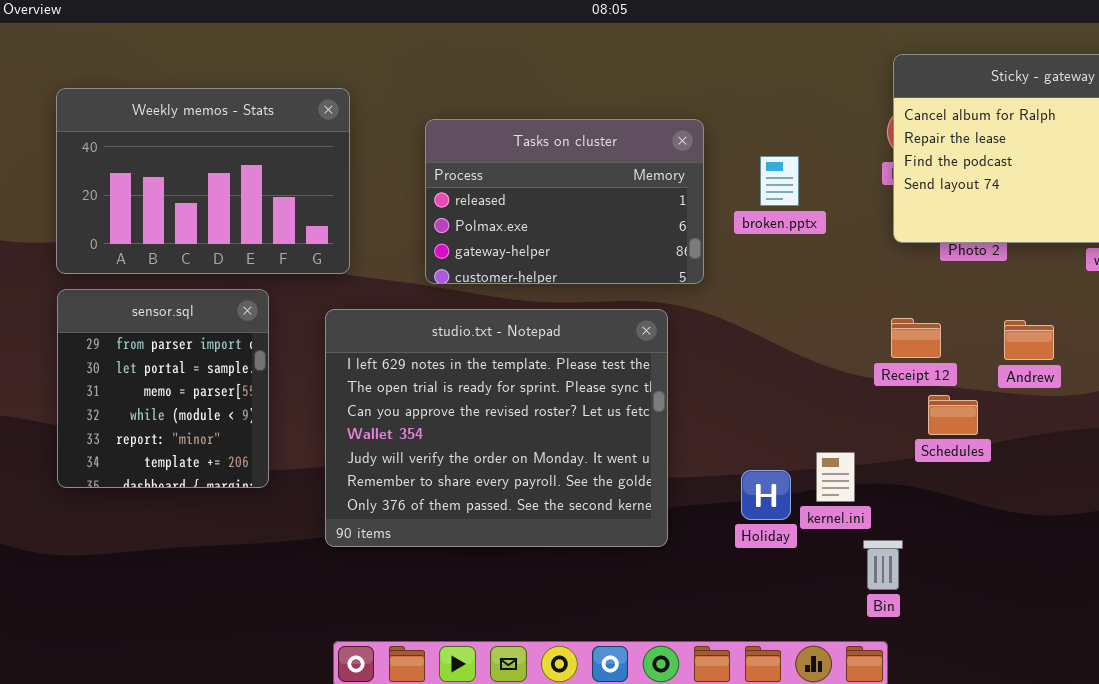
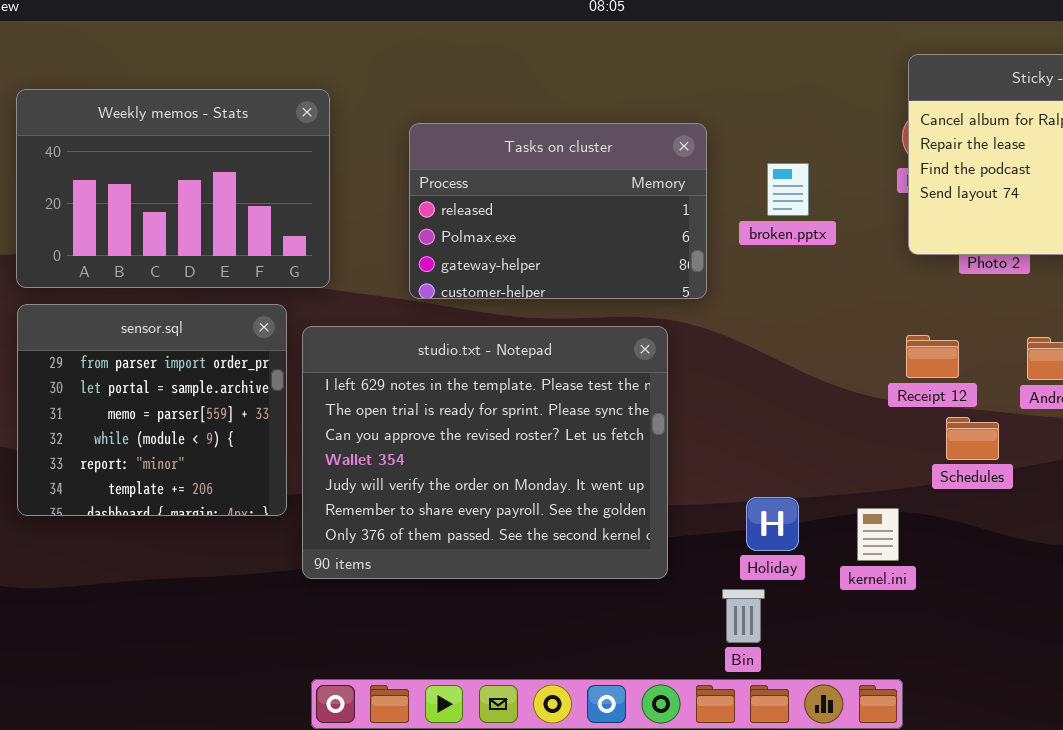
sensor.sql: [57,289,269,488] -> [17,304,287,516], resized
kernel.ini: [816,452,855,502] -> [857,508,899,561], moved
Bin: [863,540,903,590] -> [722,589,765,643], moved

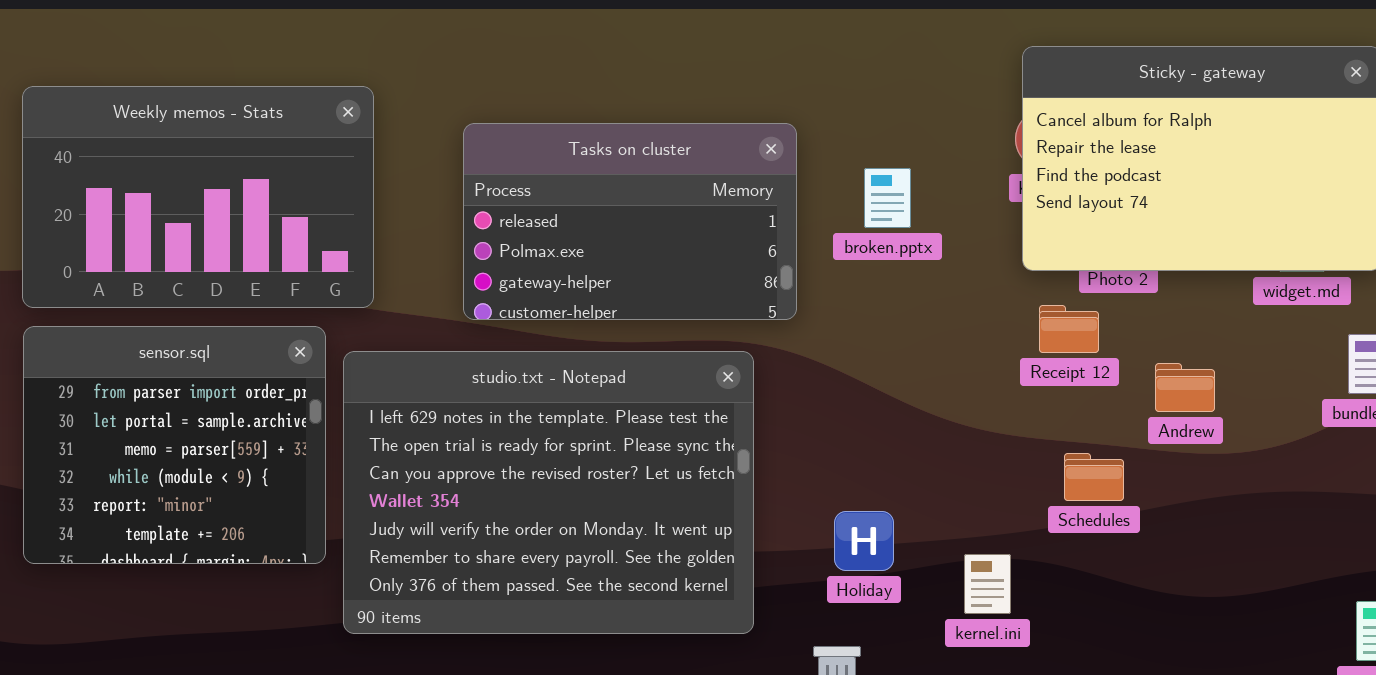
Receipt 12: [906,335,959,378] -> [1039,305,1099,353], moved
Holiday: [746,497,799,551] -> [834,511,894,571], moved

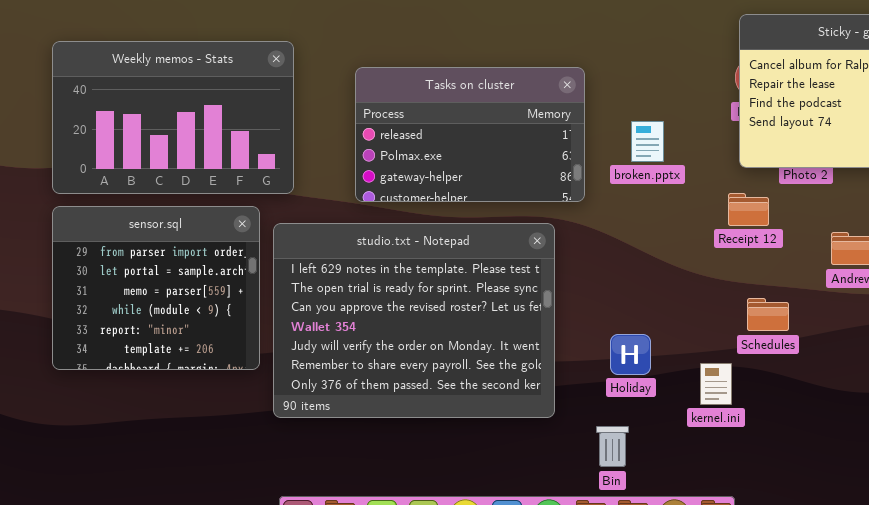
broken.pptx: [864,168,911,228] -> [631,121,664,162], moved
Receipt 12: [1039,305,1099,353] -> [728,193,769,226], moved
Schedules: [1064,453,1124,501] -> [747,298,789,331], moved

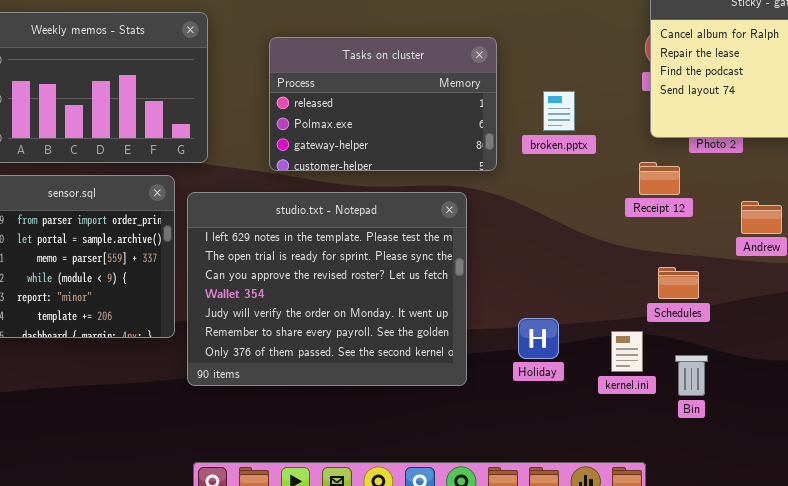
Holiday: [610,334,651,375] -> [518,318,559,359], moved
Bin: [596,426,629,467] -> [675,355,708,396], moved

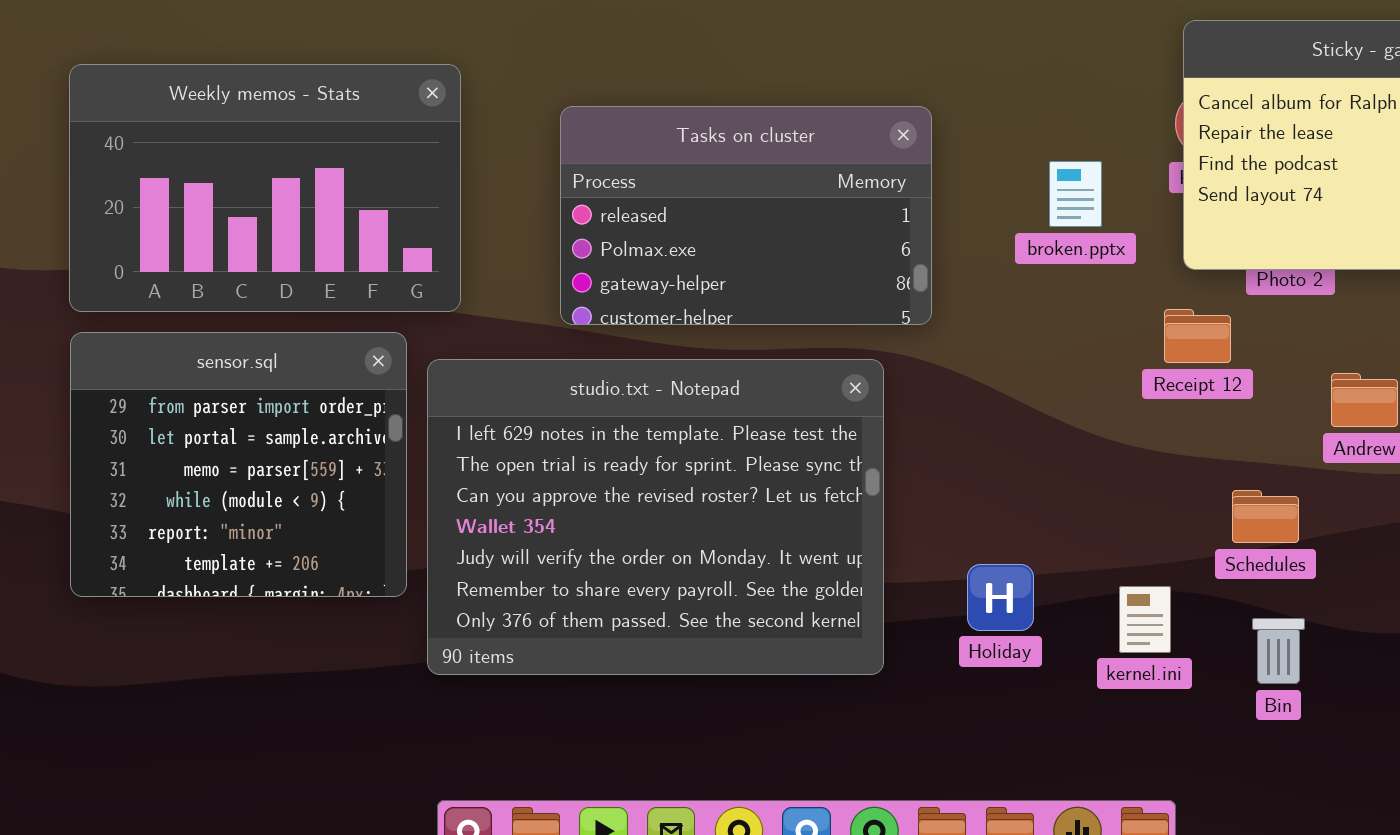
broken.pptx: [543,91,575,131] -> [1049,161,1102,227], moved
Schedules: [658,267,699,299] -> [1232,490,1299,543], moved
Bin: [675,355,708,396] -> [1252,618,1305,684], moved

